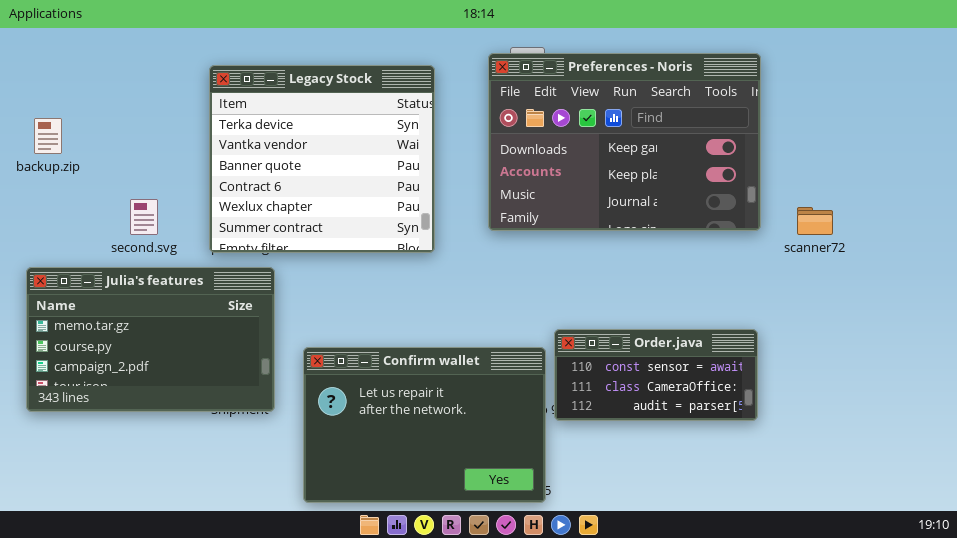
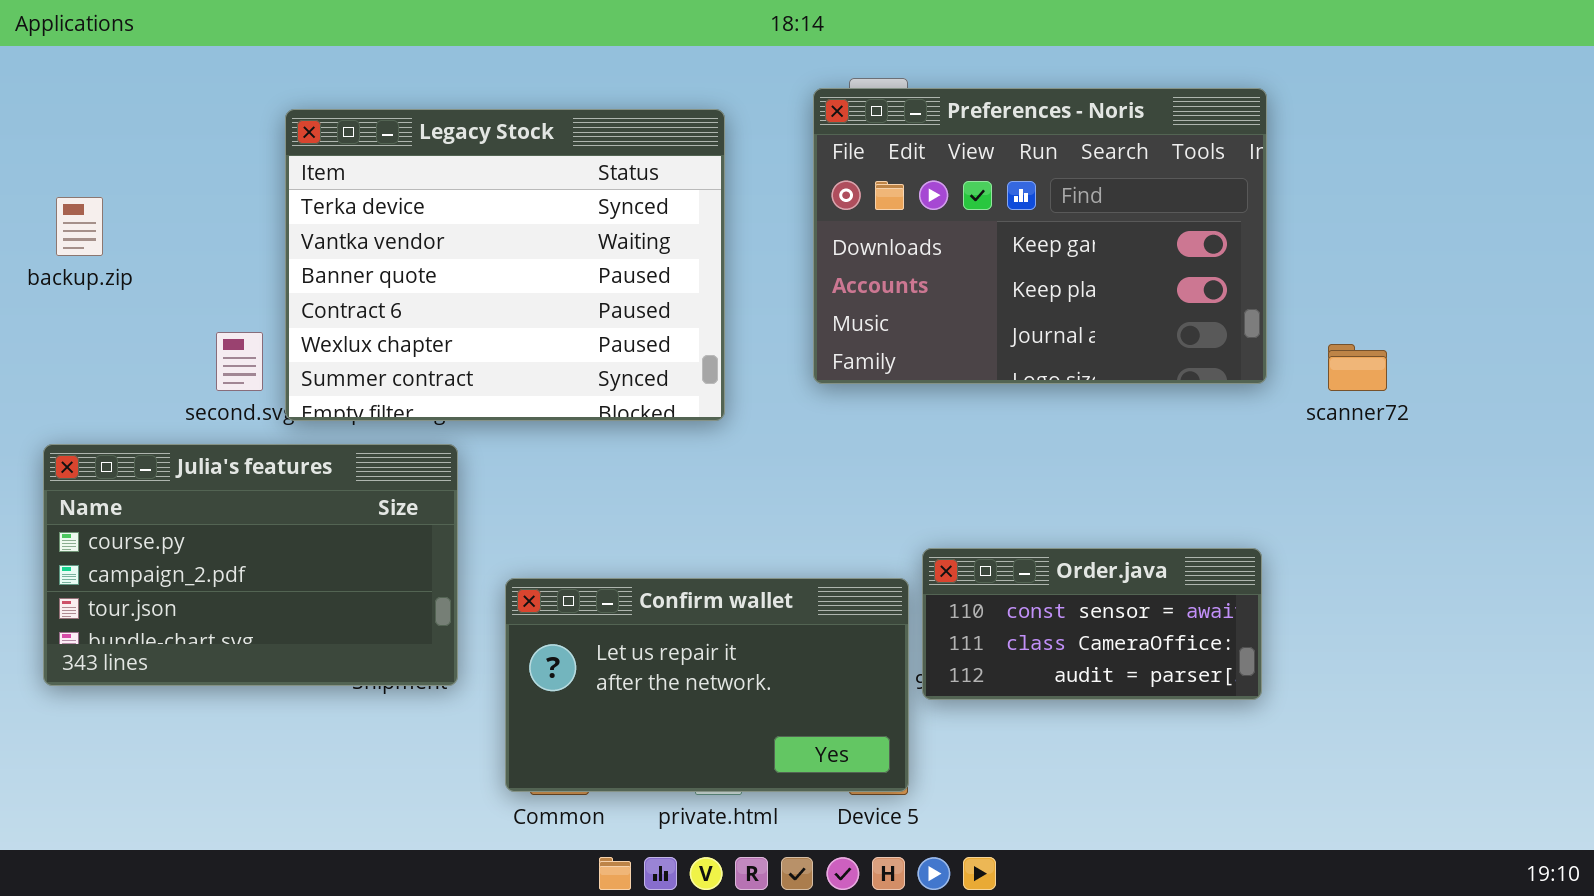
Legacy Stock: [209,65,435,253] -> [285,109,725,421], resized
Julia's features: [26,267,275,412] -> [43,444,458,686], scrolled down 1 row
Confirm wallet: [303,347,546,503] -> [505,578,909,792], resized

